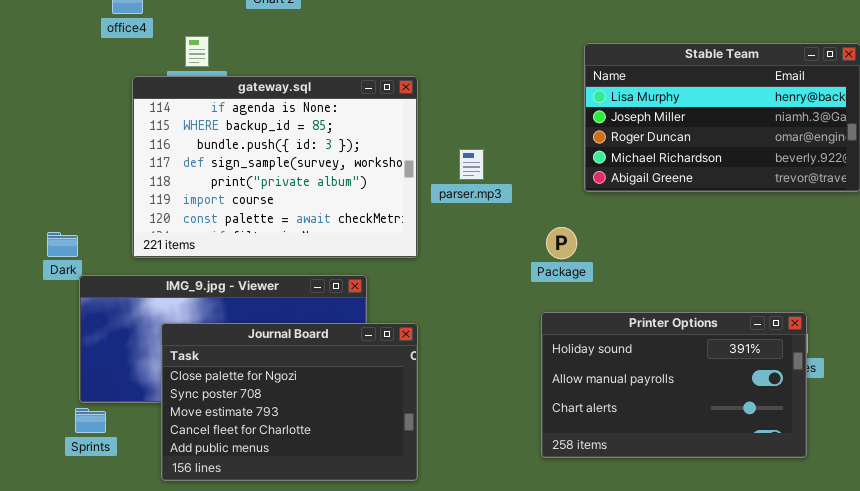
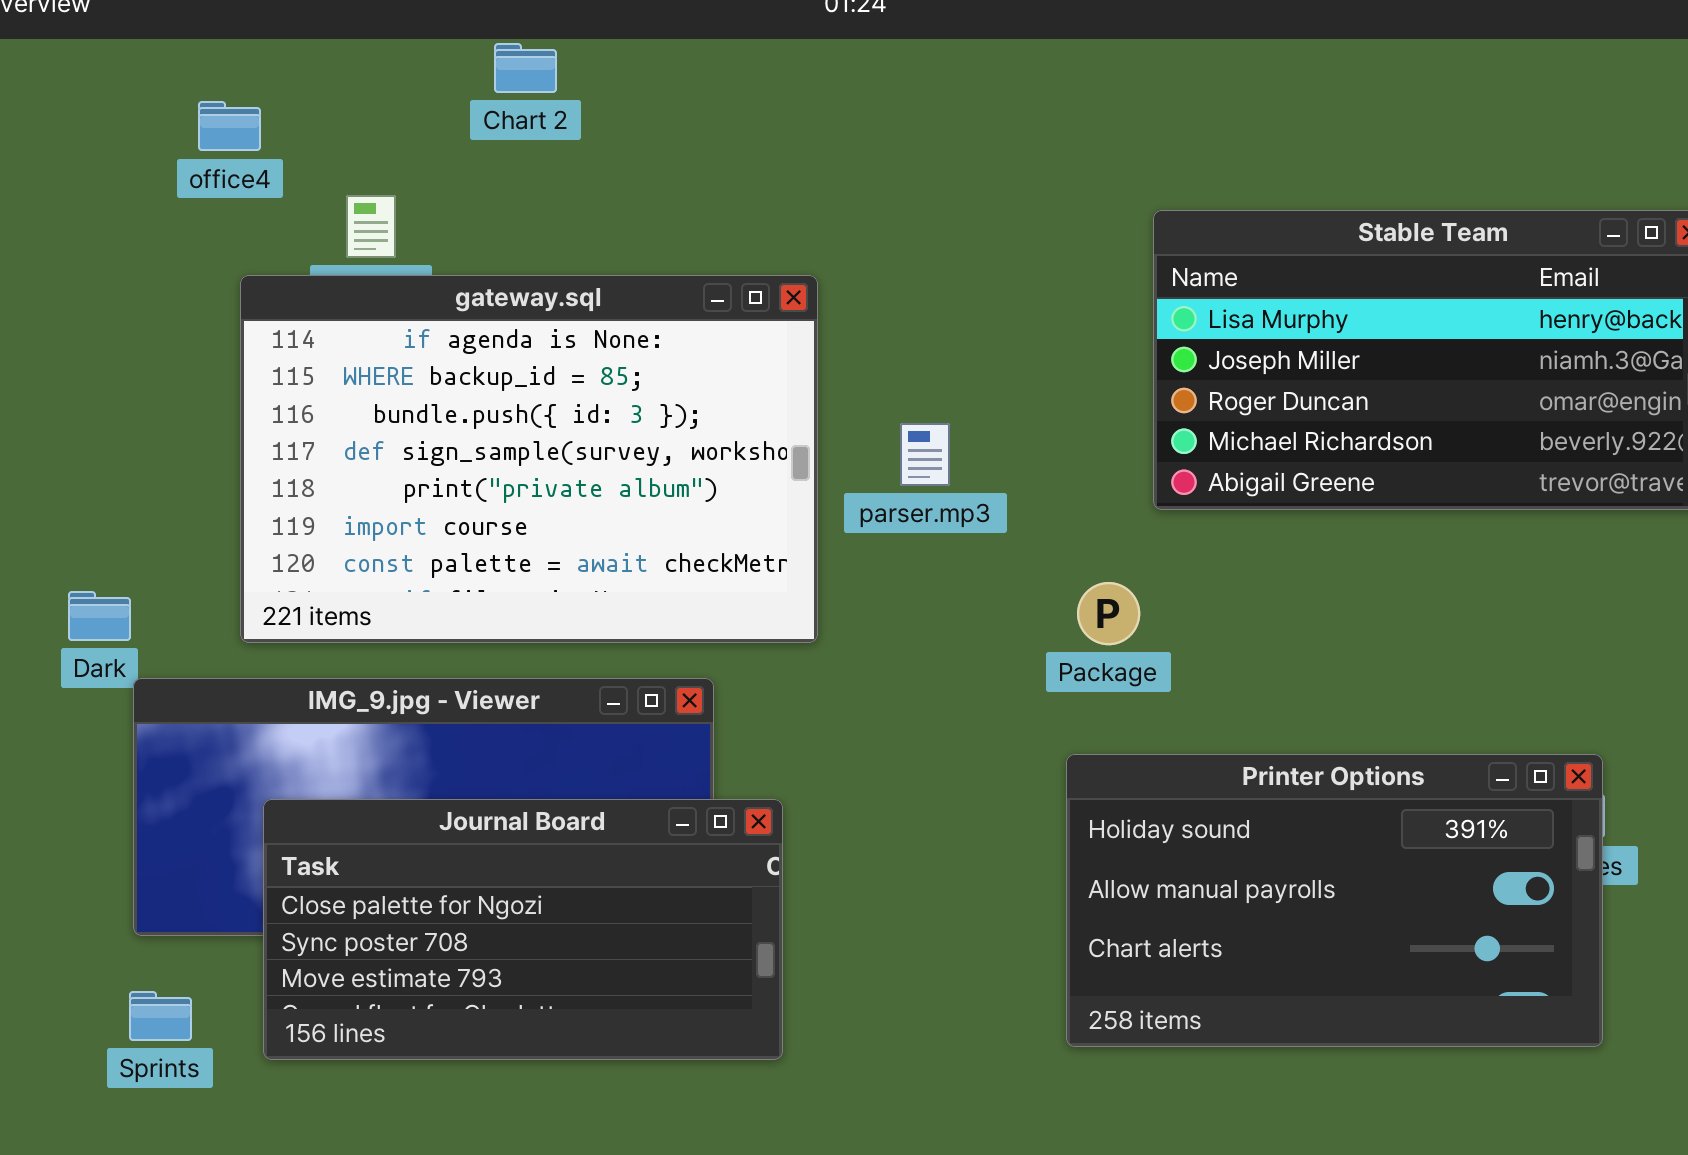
Journal Board: [161,323,418,481] -> [263,799,783,1060], moved, resized
Sprints: [75,408,106,433] -> [129,991,192,1041], moved

